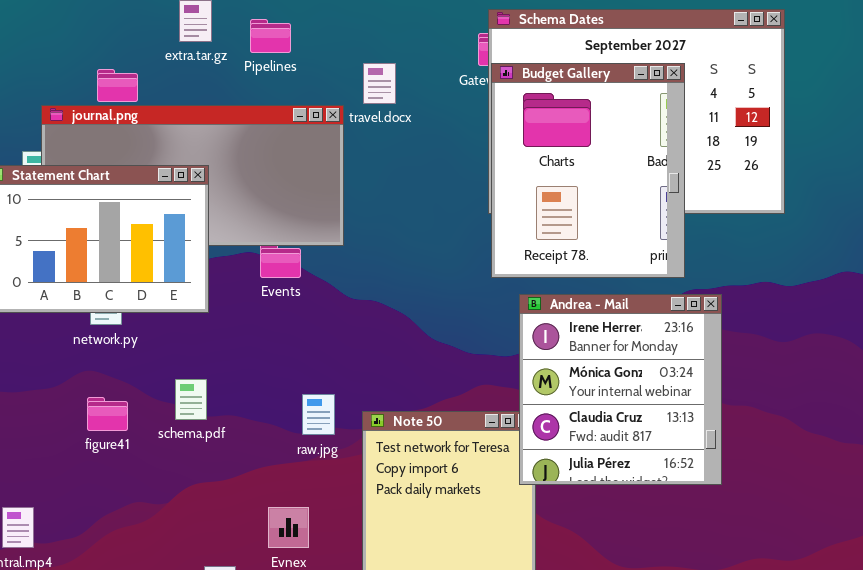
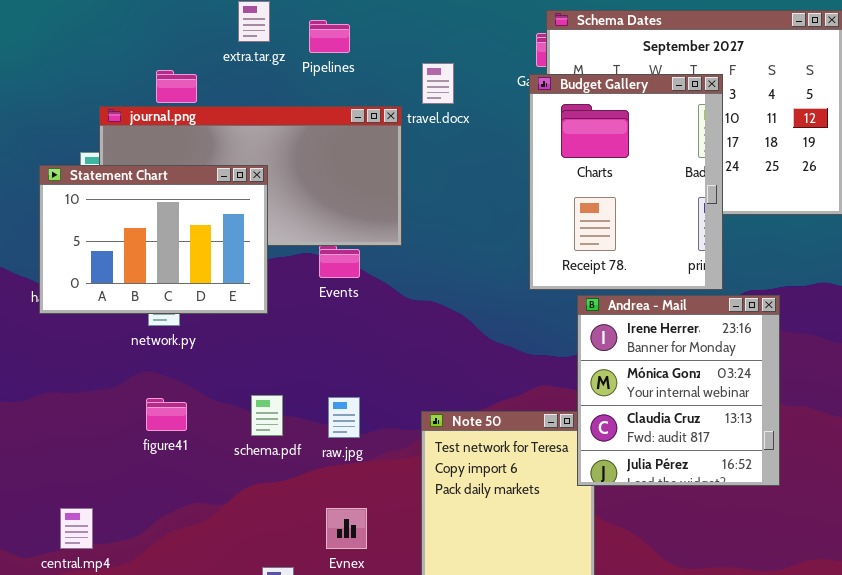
Budget Gallery: [491,63,685,278] -> [529,74,723,290], moved
schema.pdf: [175,379,207,420] -> [251,395,283,436], moved
raw.jpg: [302,394,335,435] -> [328,397,360,438], moved

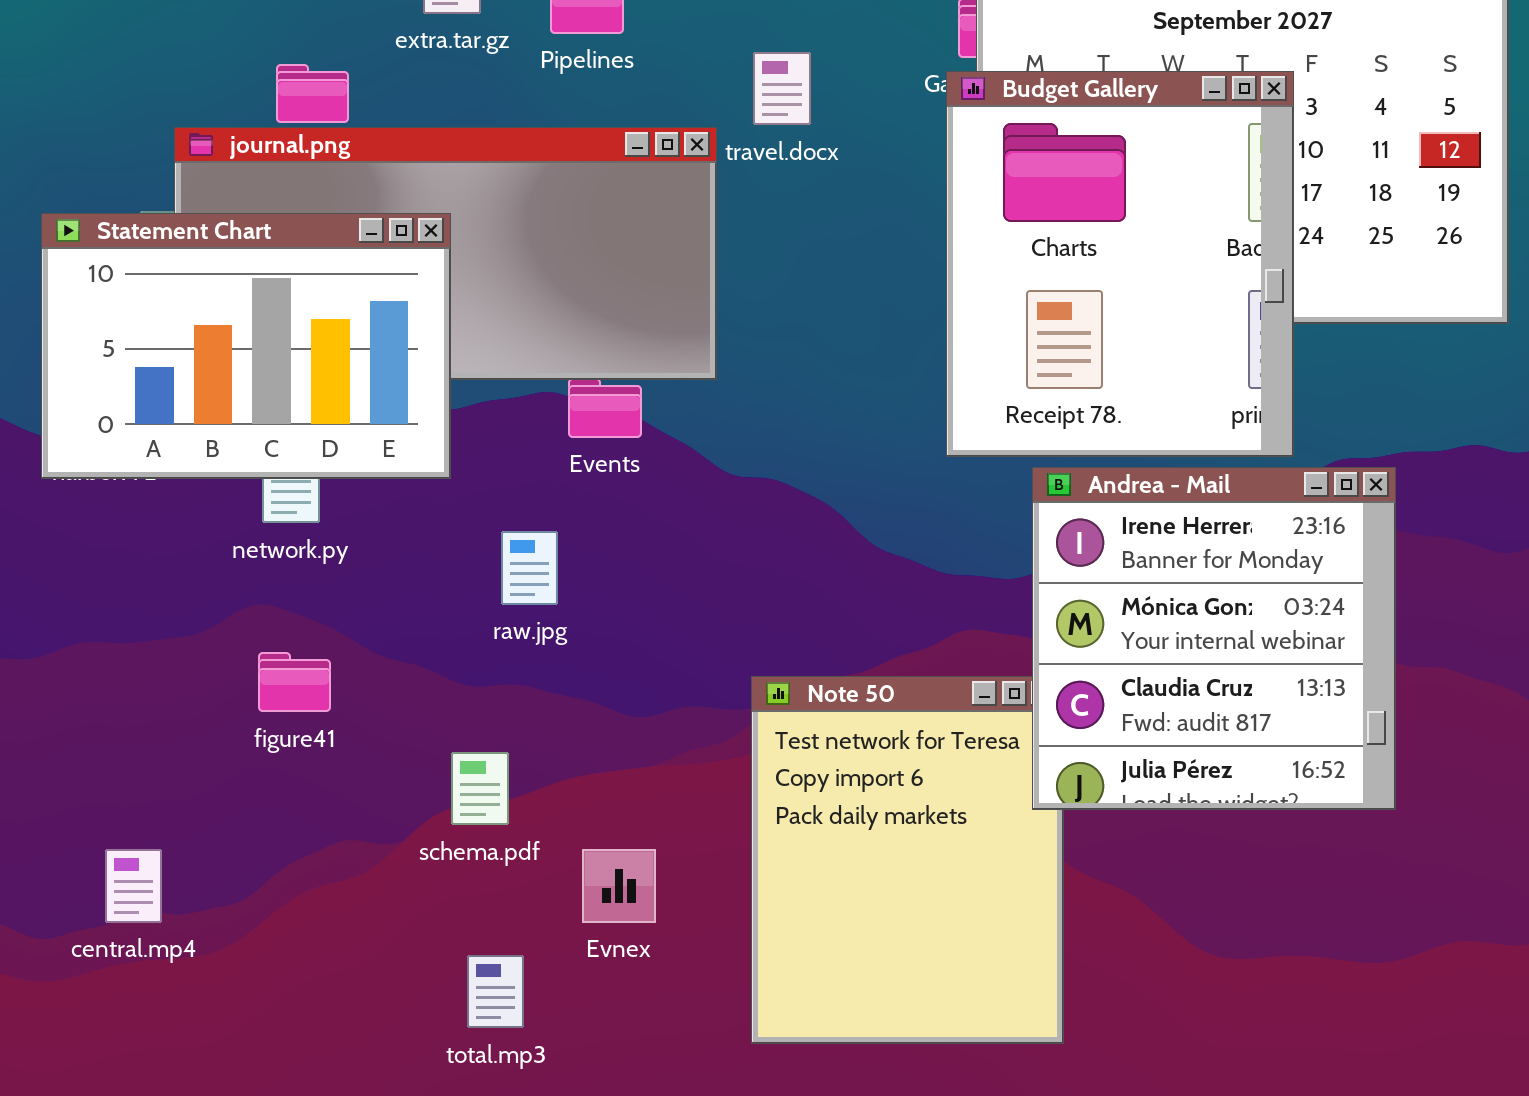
Statement Chart: [39,165,268,314] -> [41,213,451,479], moved
schema.pdf: [251,395,283,436] -> [451,752,509,825], moved
raw.jpg: [328,397,360,438] -> [501,531,558,605], moved

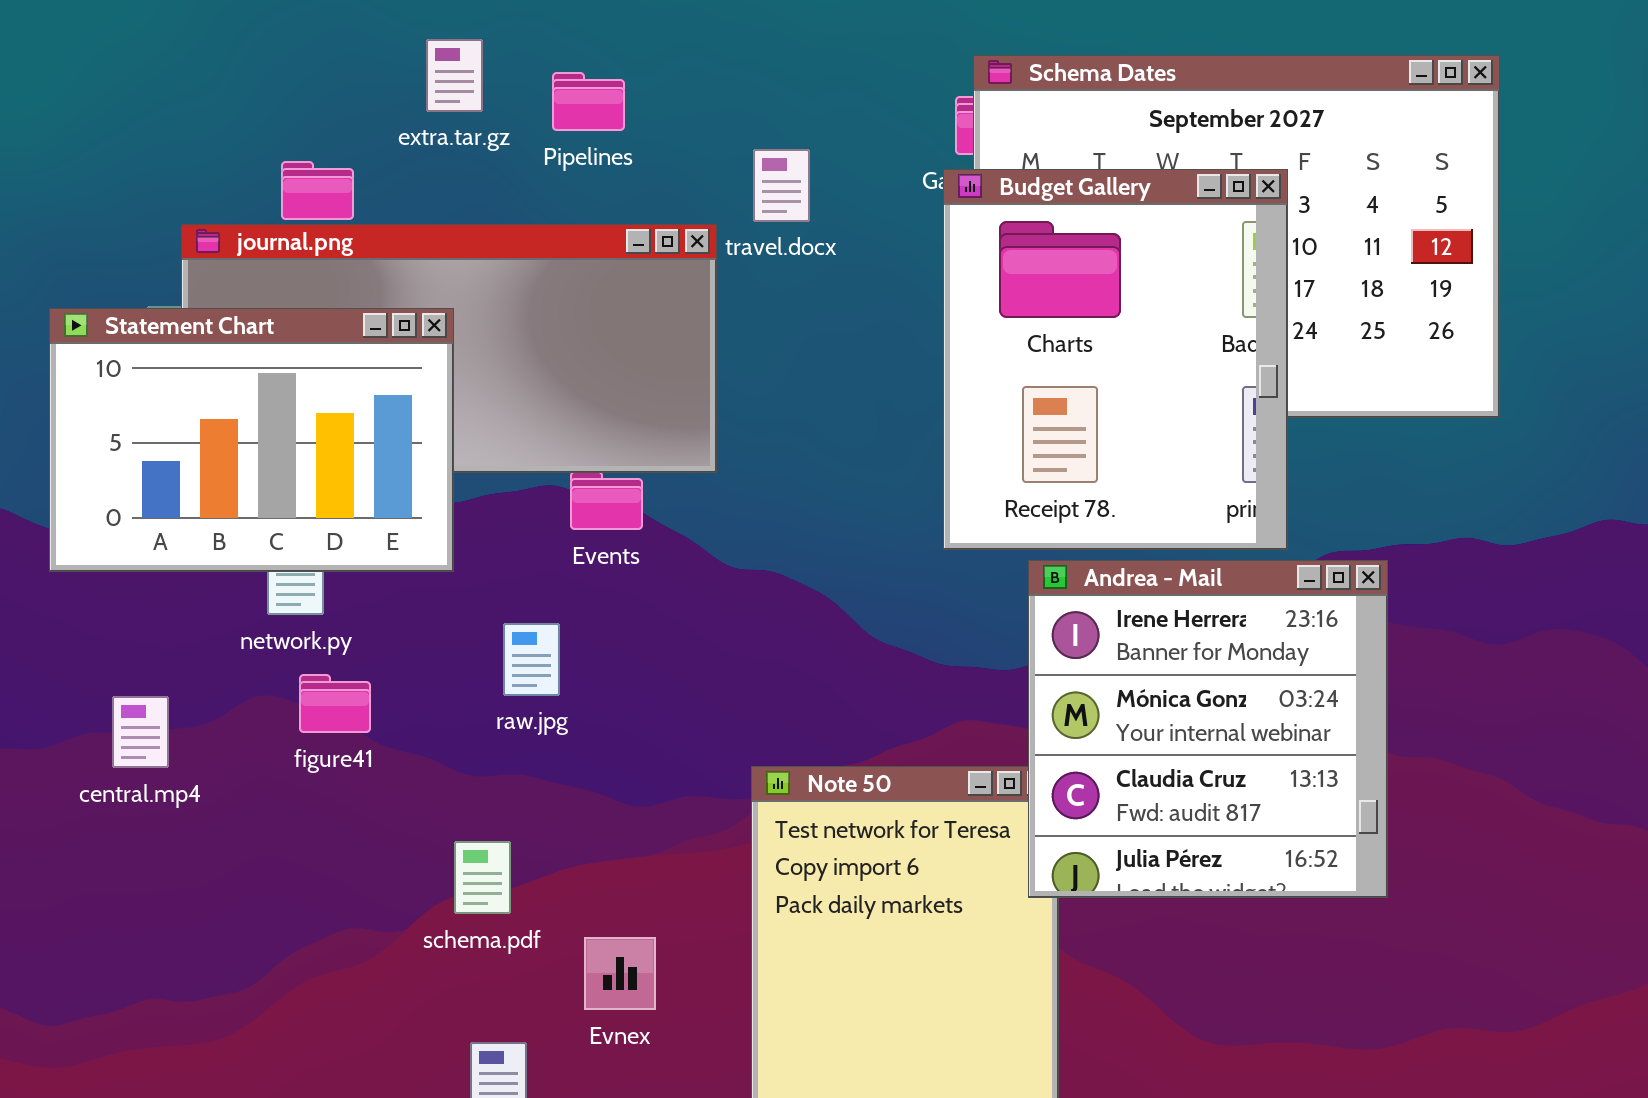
figure41: [258,652,331,712] -> [299,674,371,733], moved
central.mp4: [105,849,162,923] -> [112,696,169,768], moved

